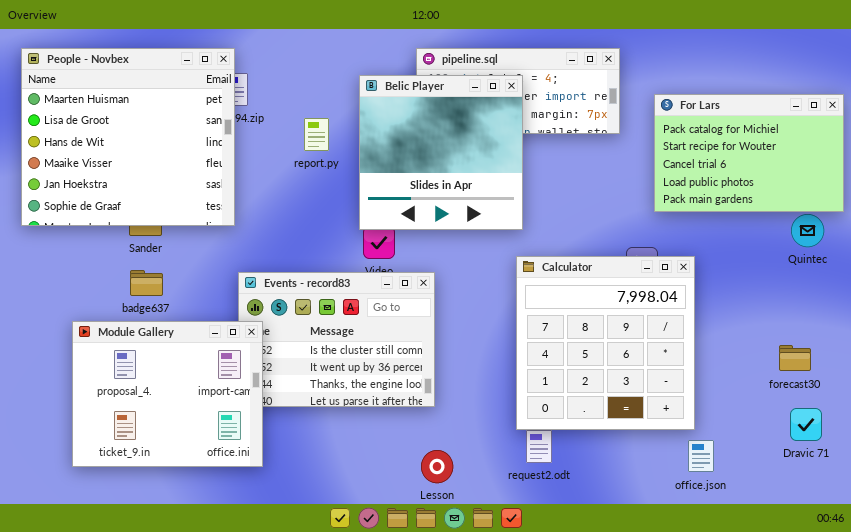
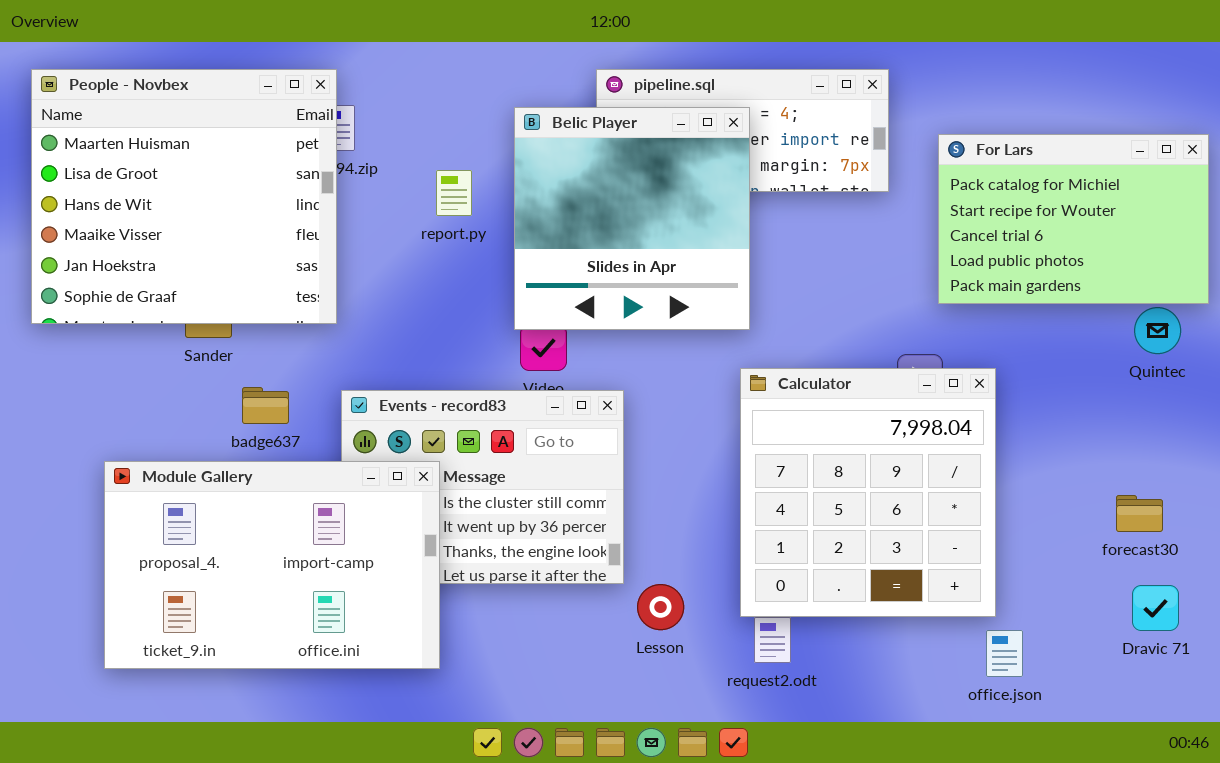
badge637: [130,270,163,296] -> [242,387,289,424], moved
Module Gallery: [72,321,263,467] -> [104,461,440,669], resized
Lesson: [421,450,453,483] -> [637,584,684,630], moved

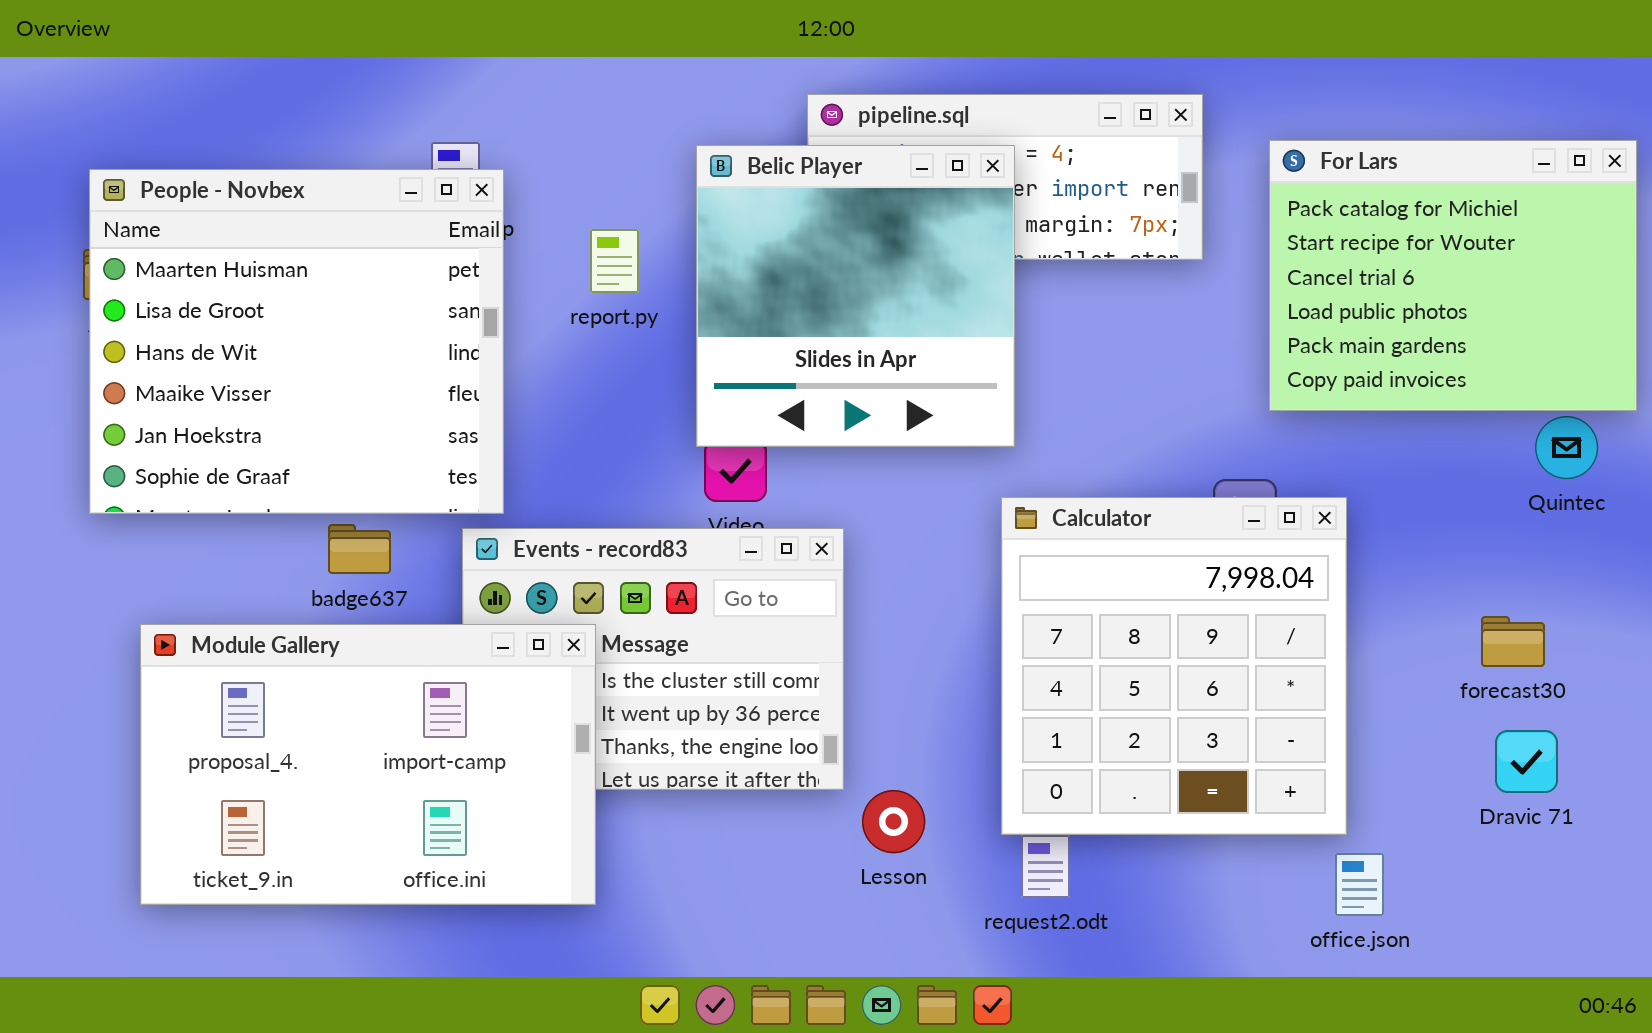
People - Novbex: [31,69,337,324] -> [89,169,504,514], moved
For Lars: [938,134,1209,304] -> [1269,140,1637,411], resized
forecast30: [1116,495,1163,532] -> [1481,616,1545,667], moved
Dravic 71: [1132,585,1179,631] -> [1495,730,1558,793], moved

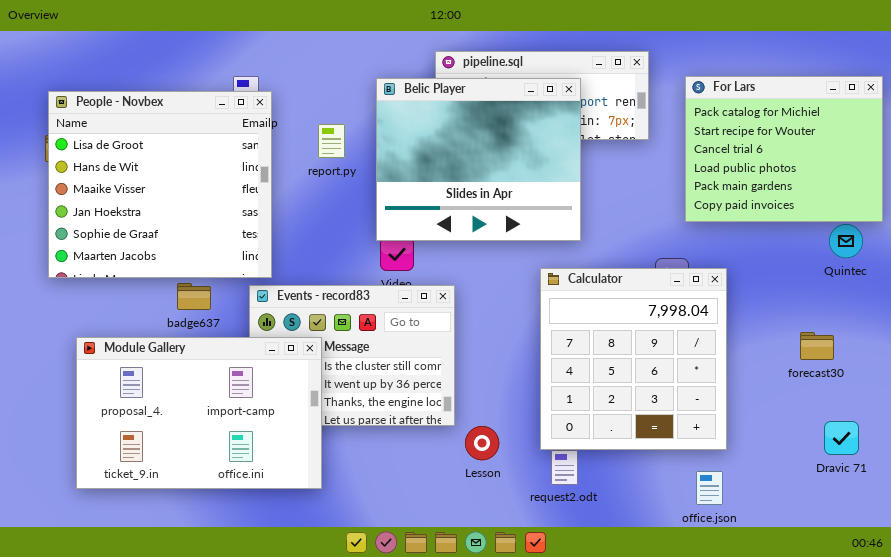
Belic Player: [696,145,1015,447] -> [376,78,581,241], resized
People - Novbex: [89,169,504,514] -> [48,91,272,278], scrolled down 1 row
Dravic 71: [1495,730,1558,793] -> [824,421,859,455], moved
office.json: [1335,853,1384,916] -> [696,471,723,505], moved

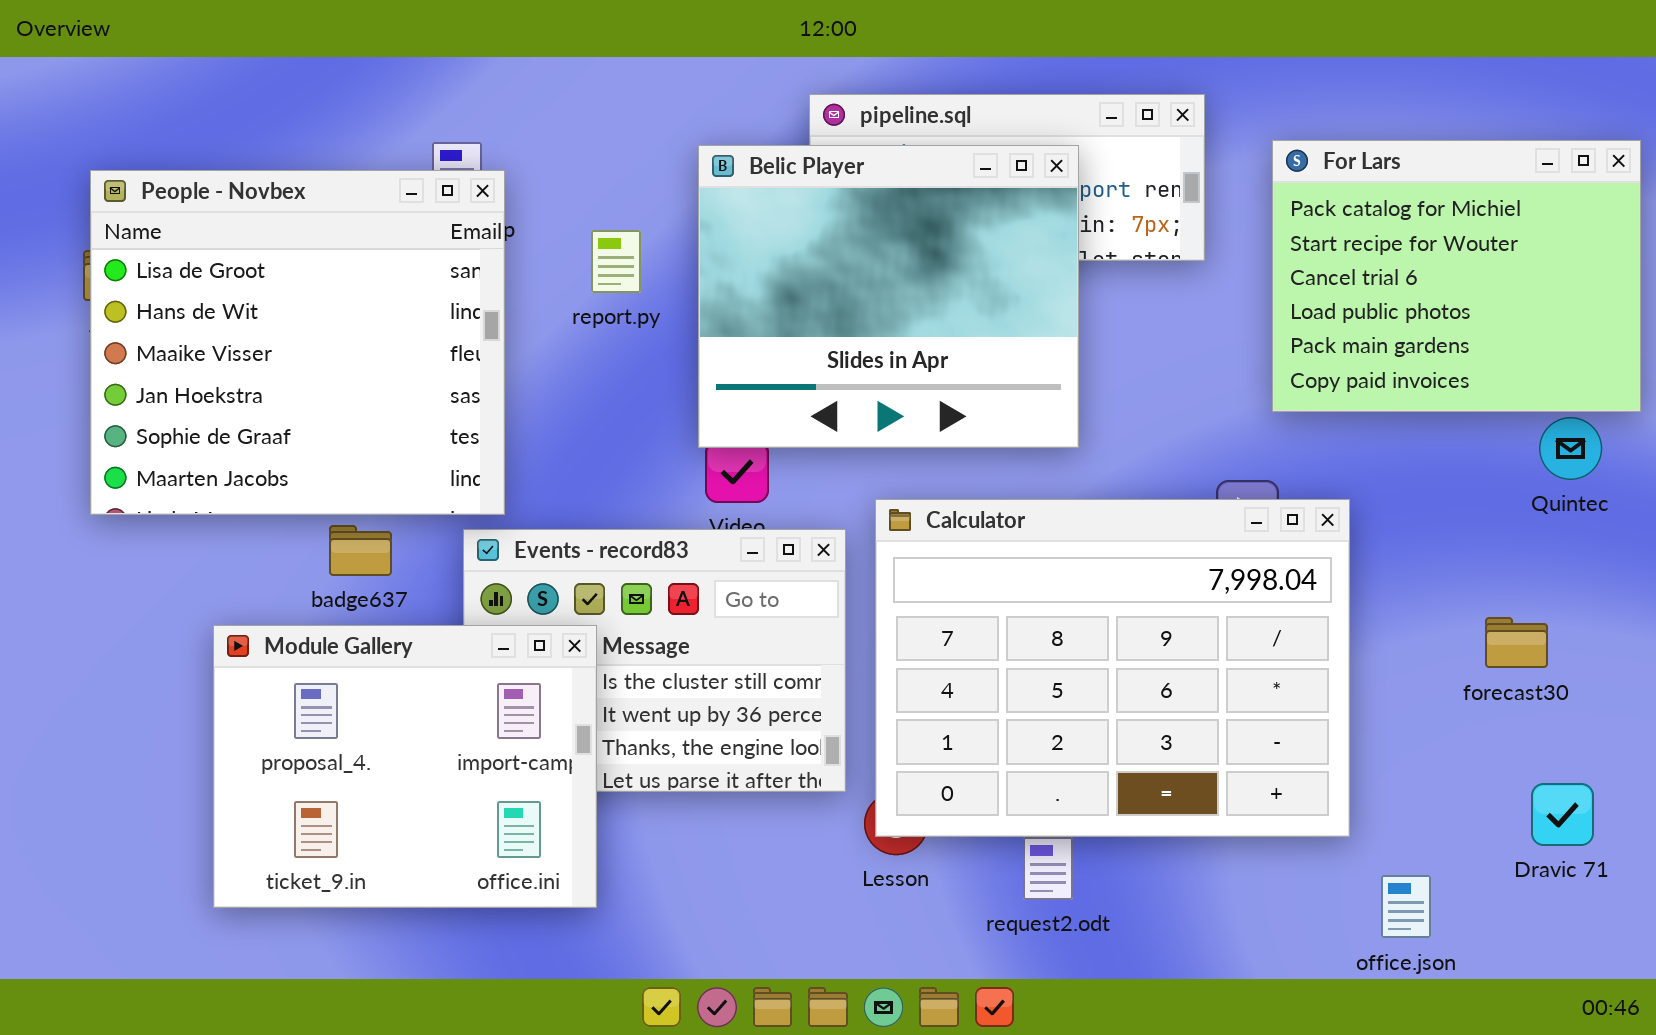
Calculator: [540,268,727,450] -> [875,499,1350,837], resized
Module Gallery: [76,337,322,489] -> [213,625,597,908], resized
office.json: [696,471,723,505] -> [1381,875,1431,938], moved

